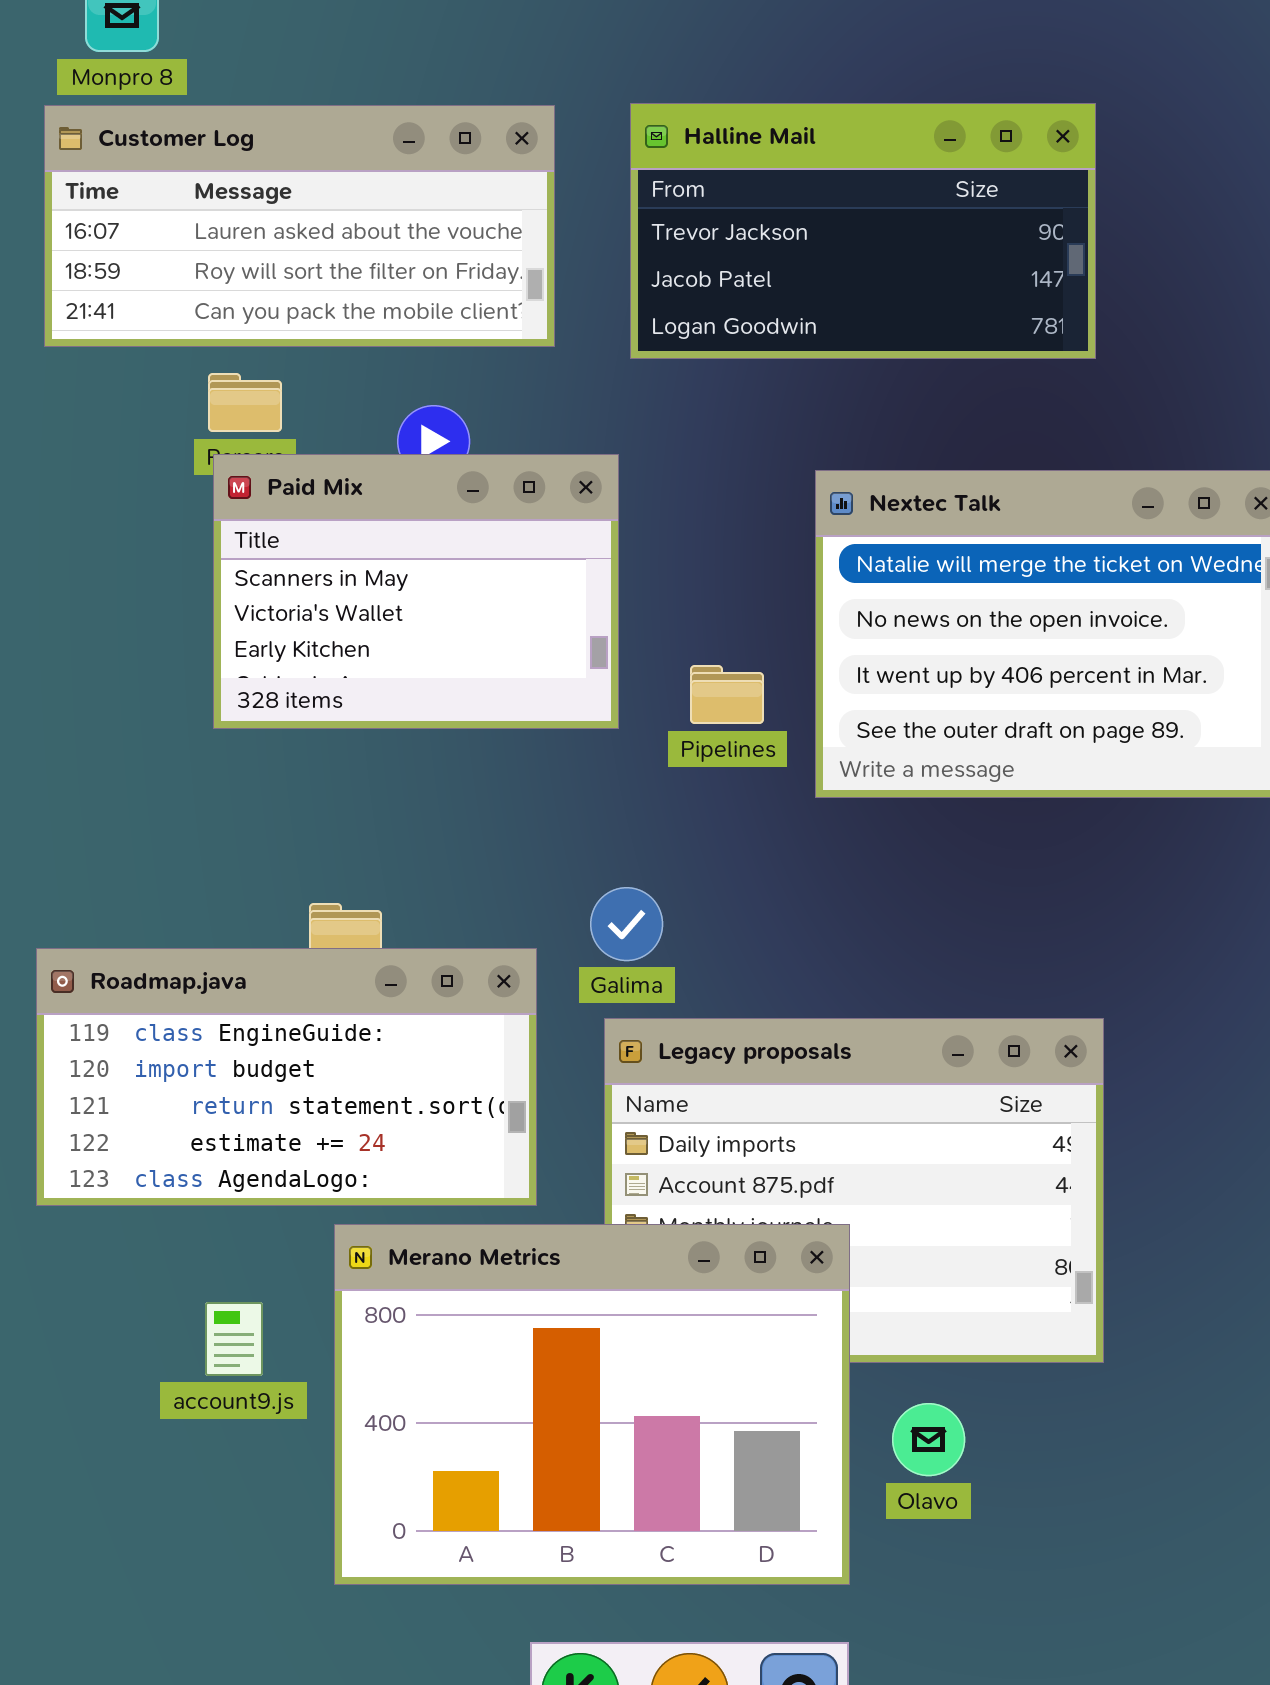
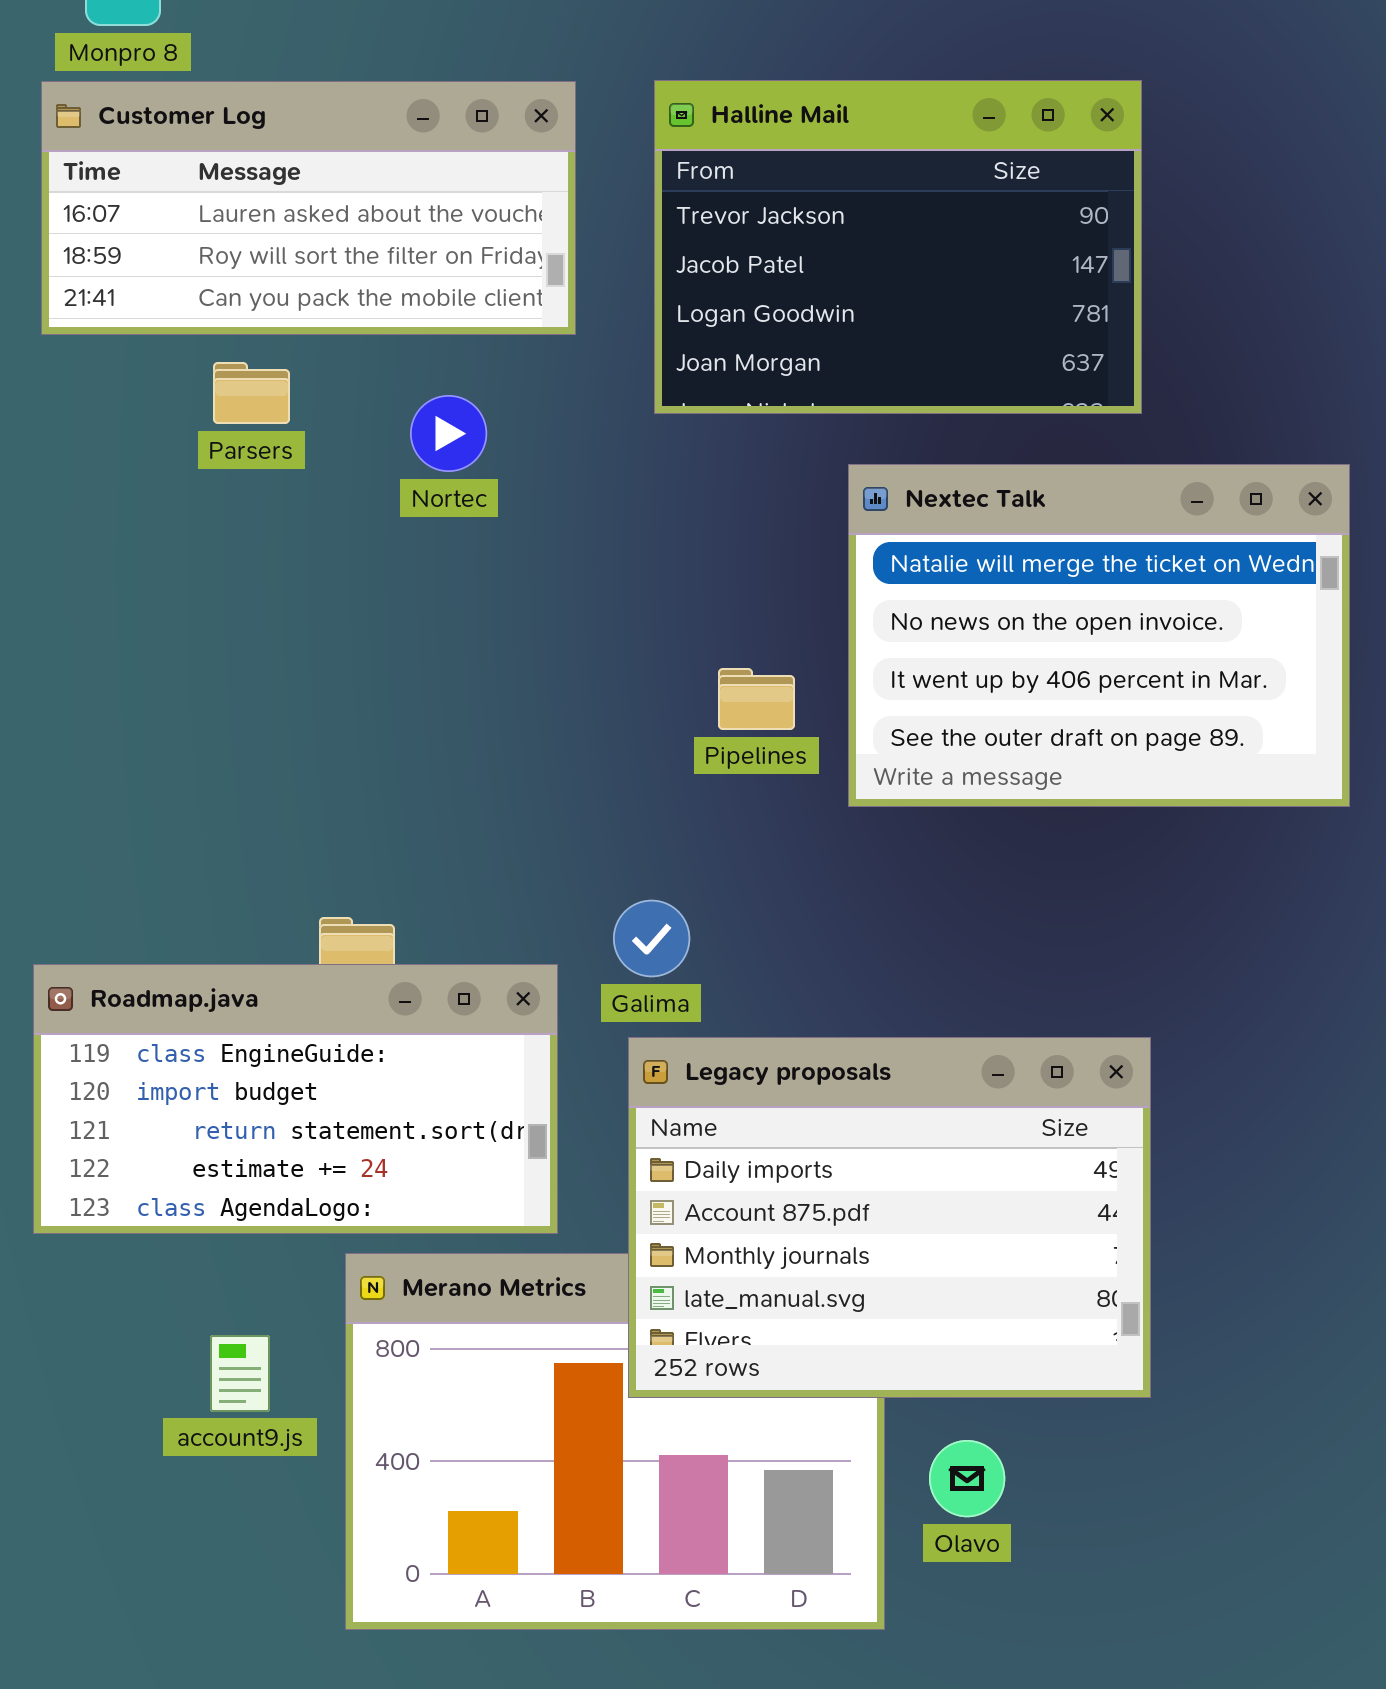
Halline Mail: [630,103,1096,359] -> [654,80,1142,414], resized
Paid Mix: [213,454,619,729] -> none, closed
Legacy proposals: [604,1018,1104,1363] -> [628,1037,1151,1398], raised

